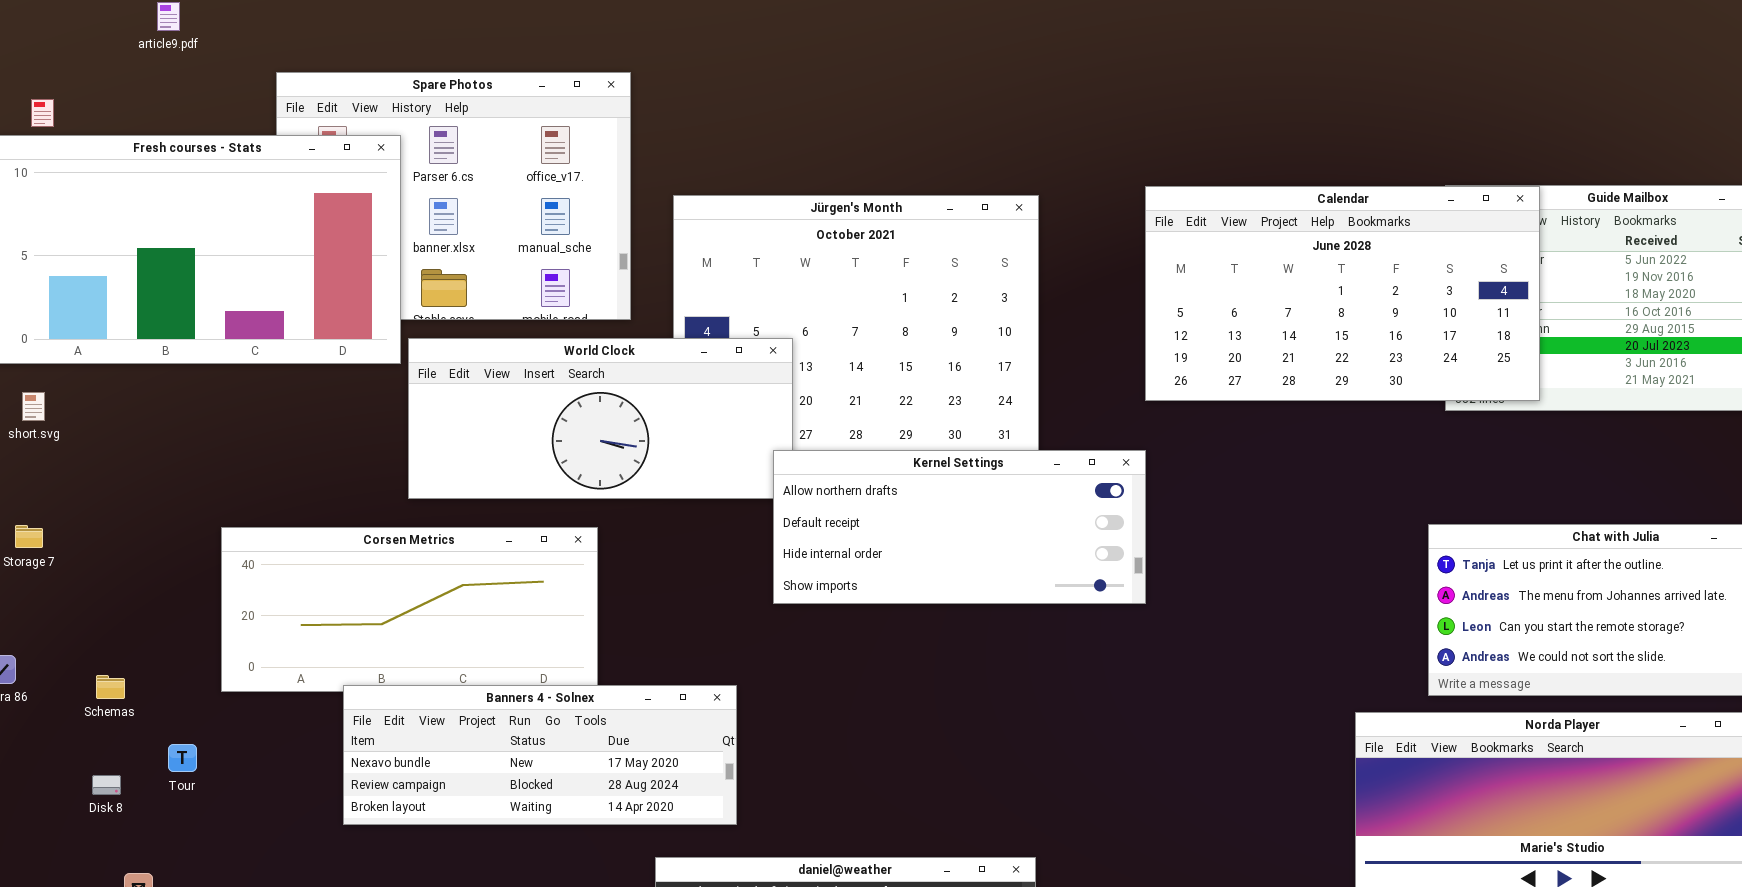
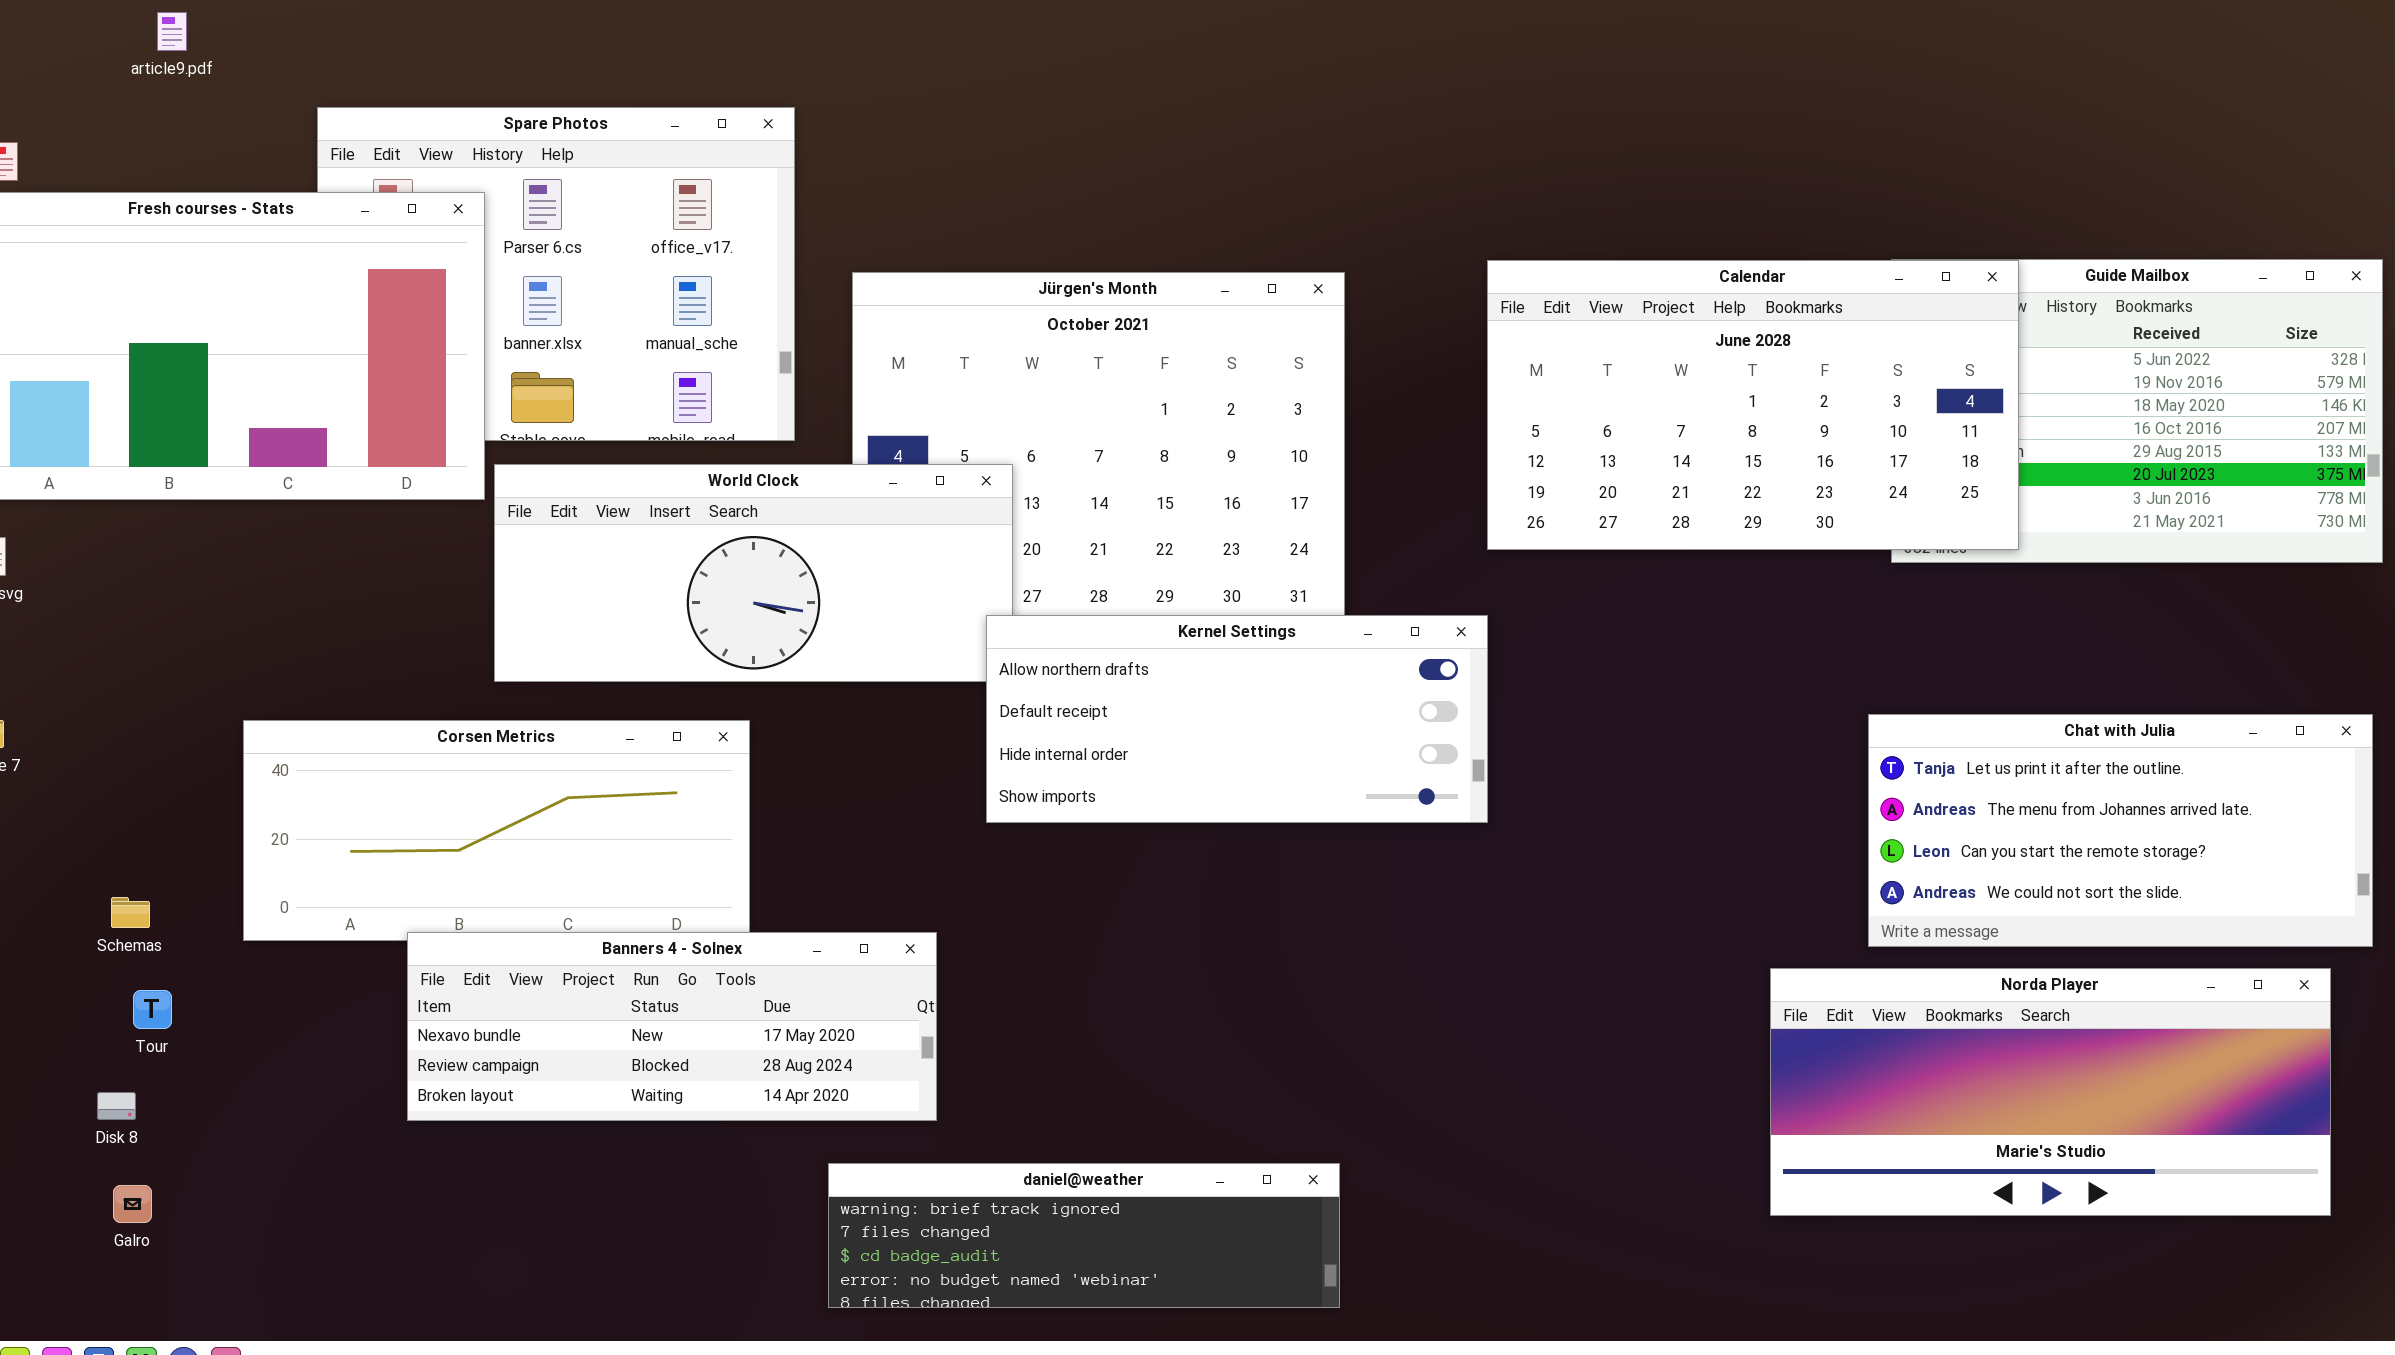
Schemas: [96,675,125,699] -> [111,897,150,928], moved
Tour: [168,744,197,772] -> [133,990,172,1029], moved
Disk 8: [92,775,121,795] -> [97,1092,136,1120], moved

